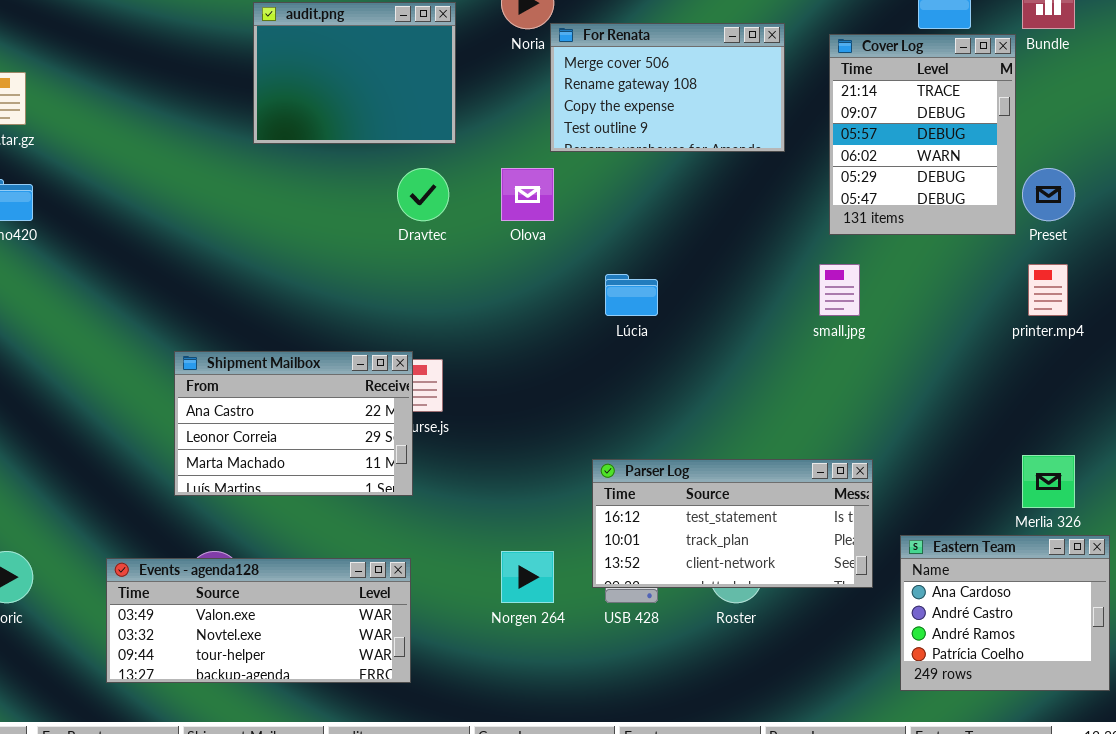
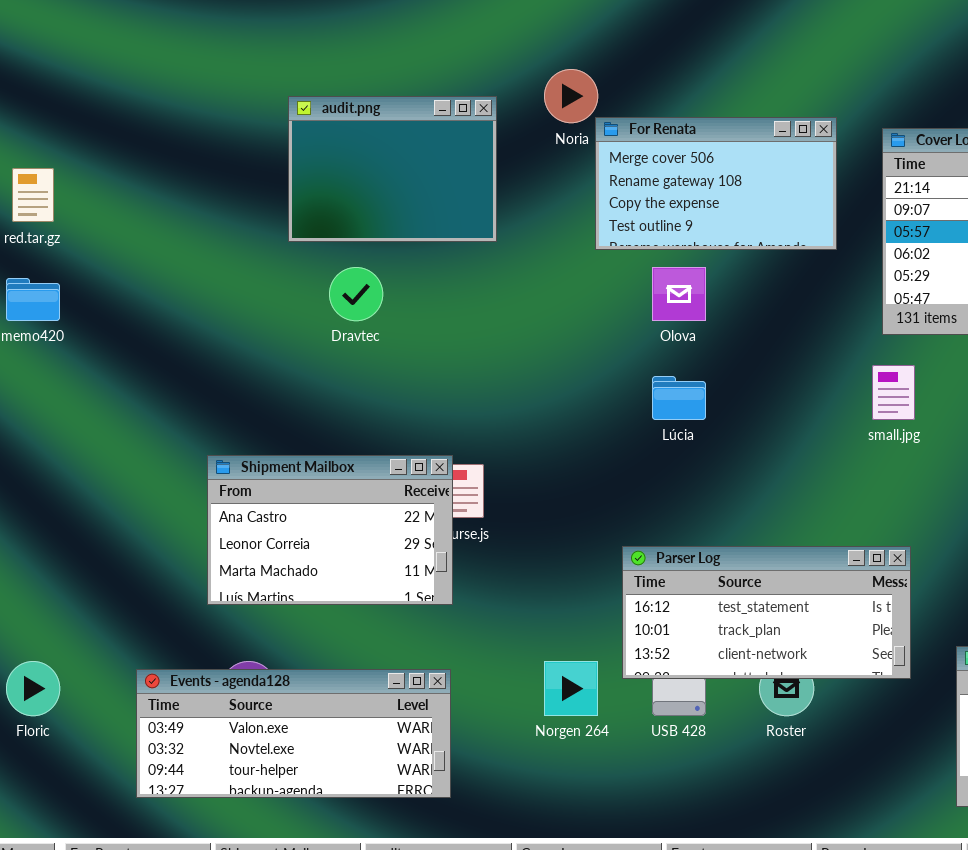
Dravtec: [397,168,449,221] -> [329,267,383,321], moved
Olova: [501,168,554,221] -> [652,267,706,321], moved
Parser Log: [592,459,873,588] -> [622,546,911,679], moved

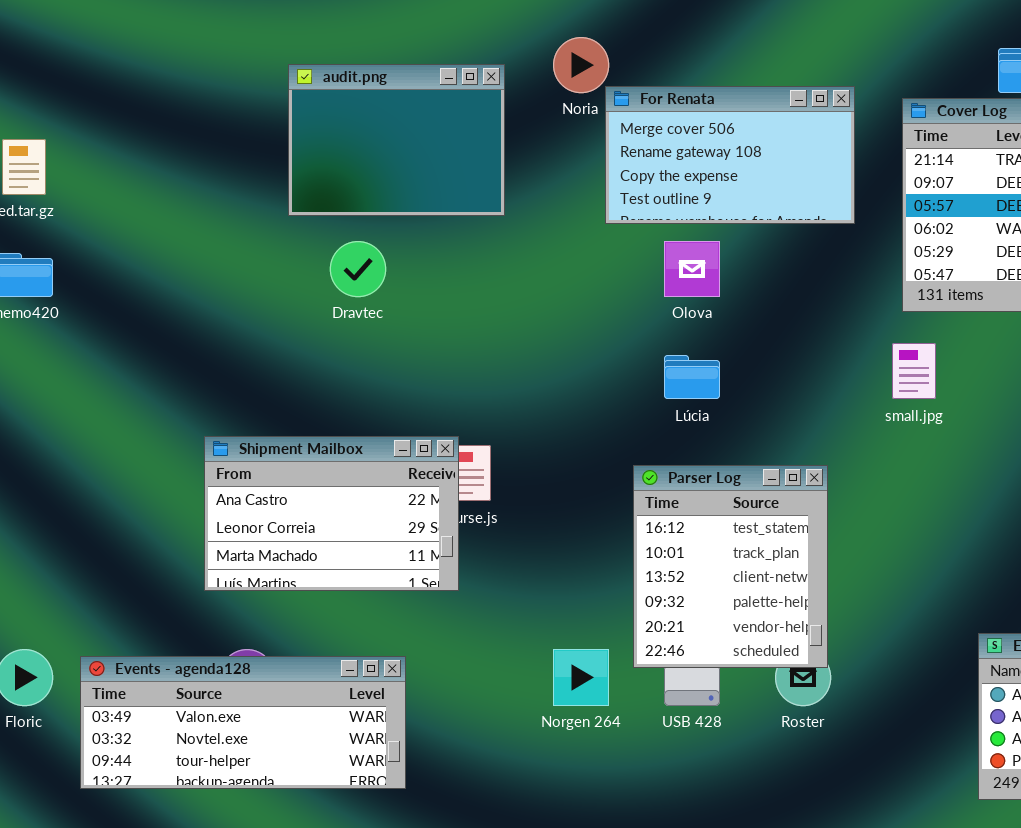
Parser Log: [622,546,911,679] -> [633,465,828,668], resized
Events - agenda128: [136,669,451,798] -> [80,656,406,789], moved

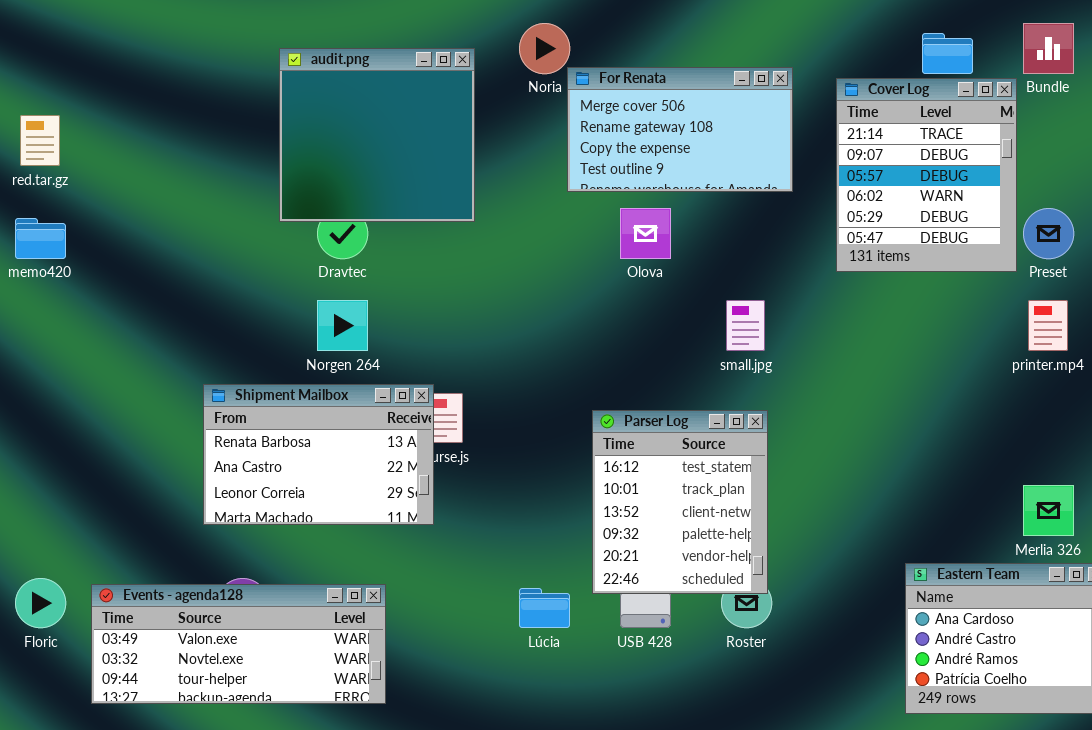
audit.png: [288,64,505,216] -> [279,48,475,222], resized
small.jpg: [892,343,936,399] -> [726,300,765,351], moved
Lúcia: [664,355,720,399] -> [519,588,570,628], moved
Shipment Mailbox: [204,436,459,591] -> [203,384,434,525], scrolled up 1 row
Norgen 264: [553,649,609,706] -> [317,300,368,351], moved

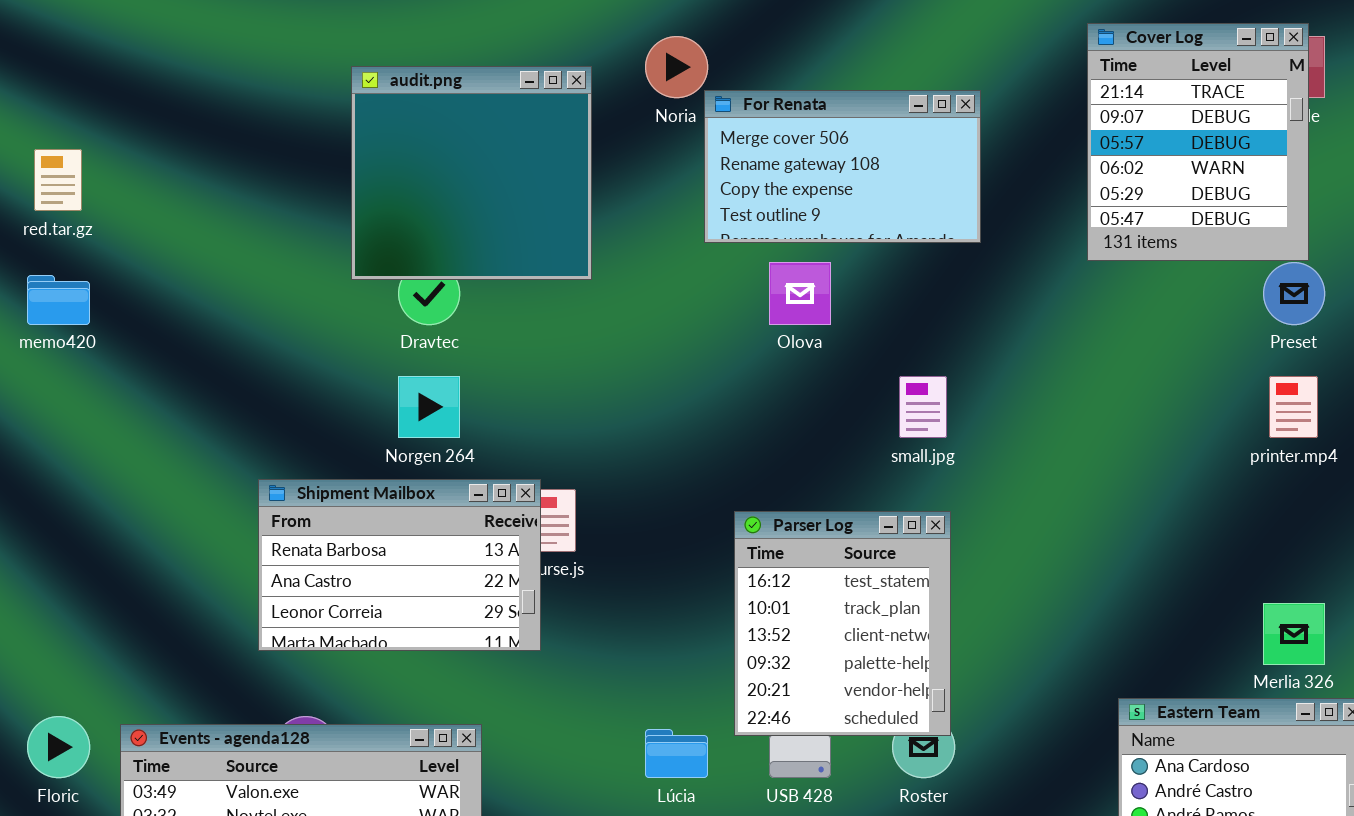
Cover Log: [836,78,1017,272] -> [1087,23,1309,261], moved

